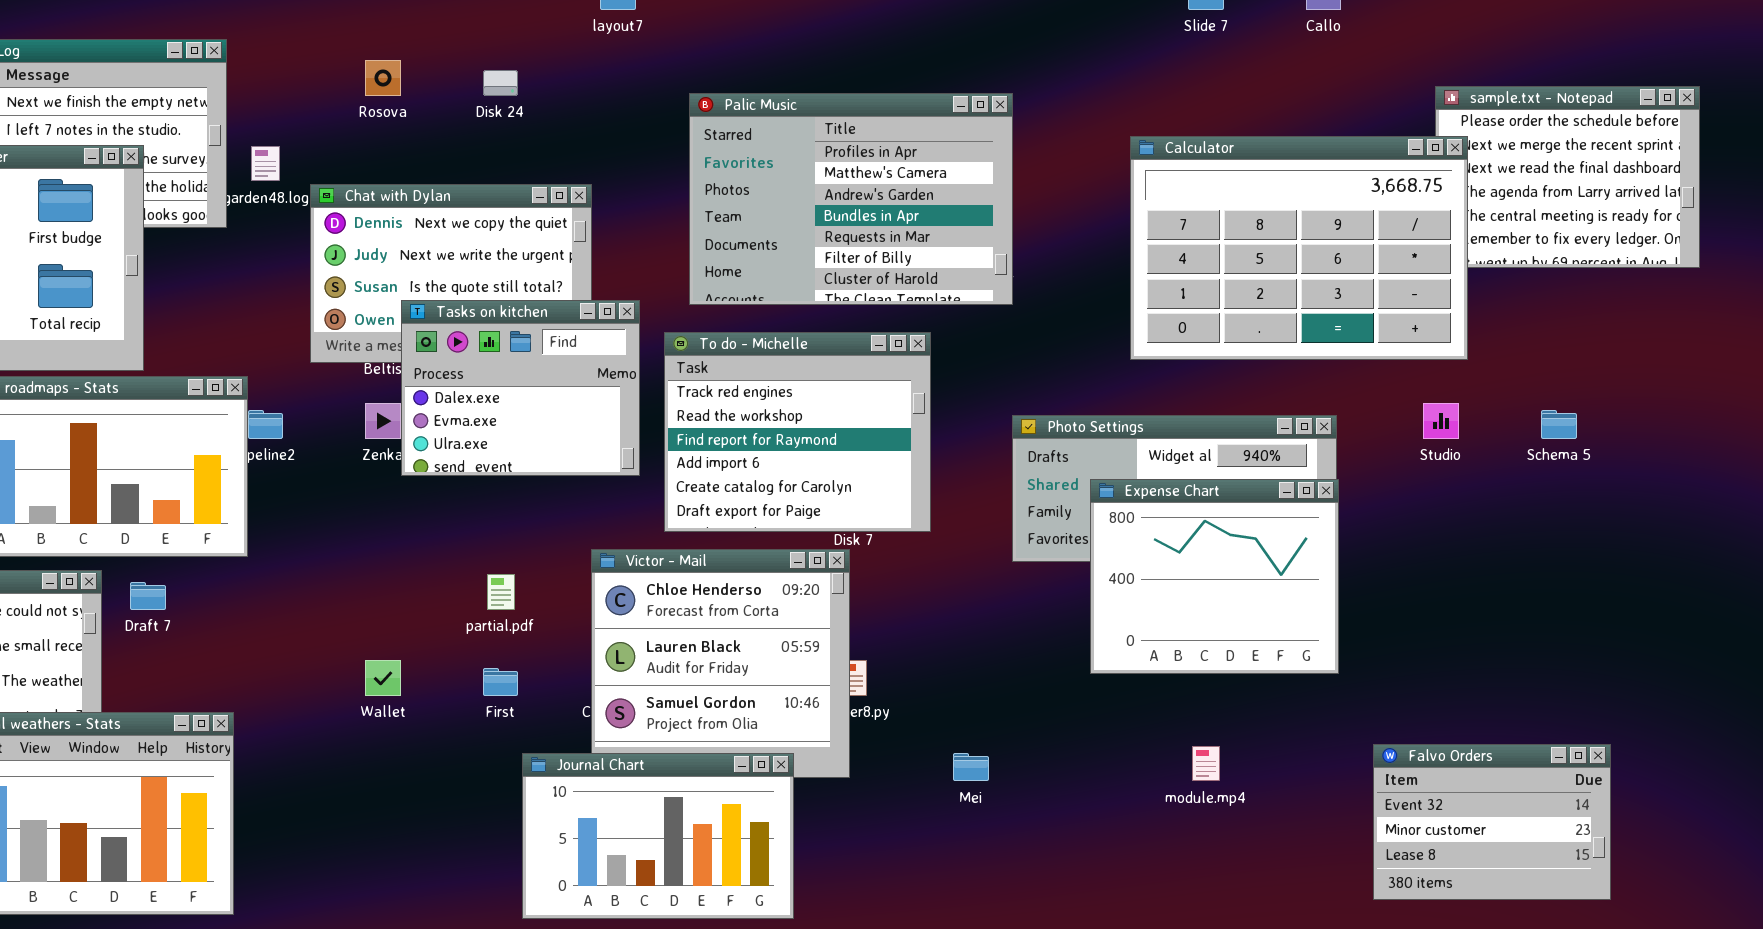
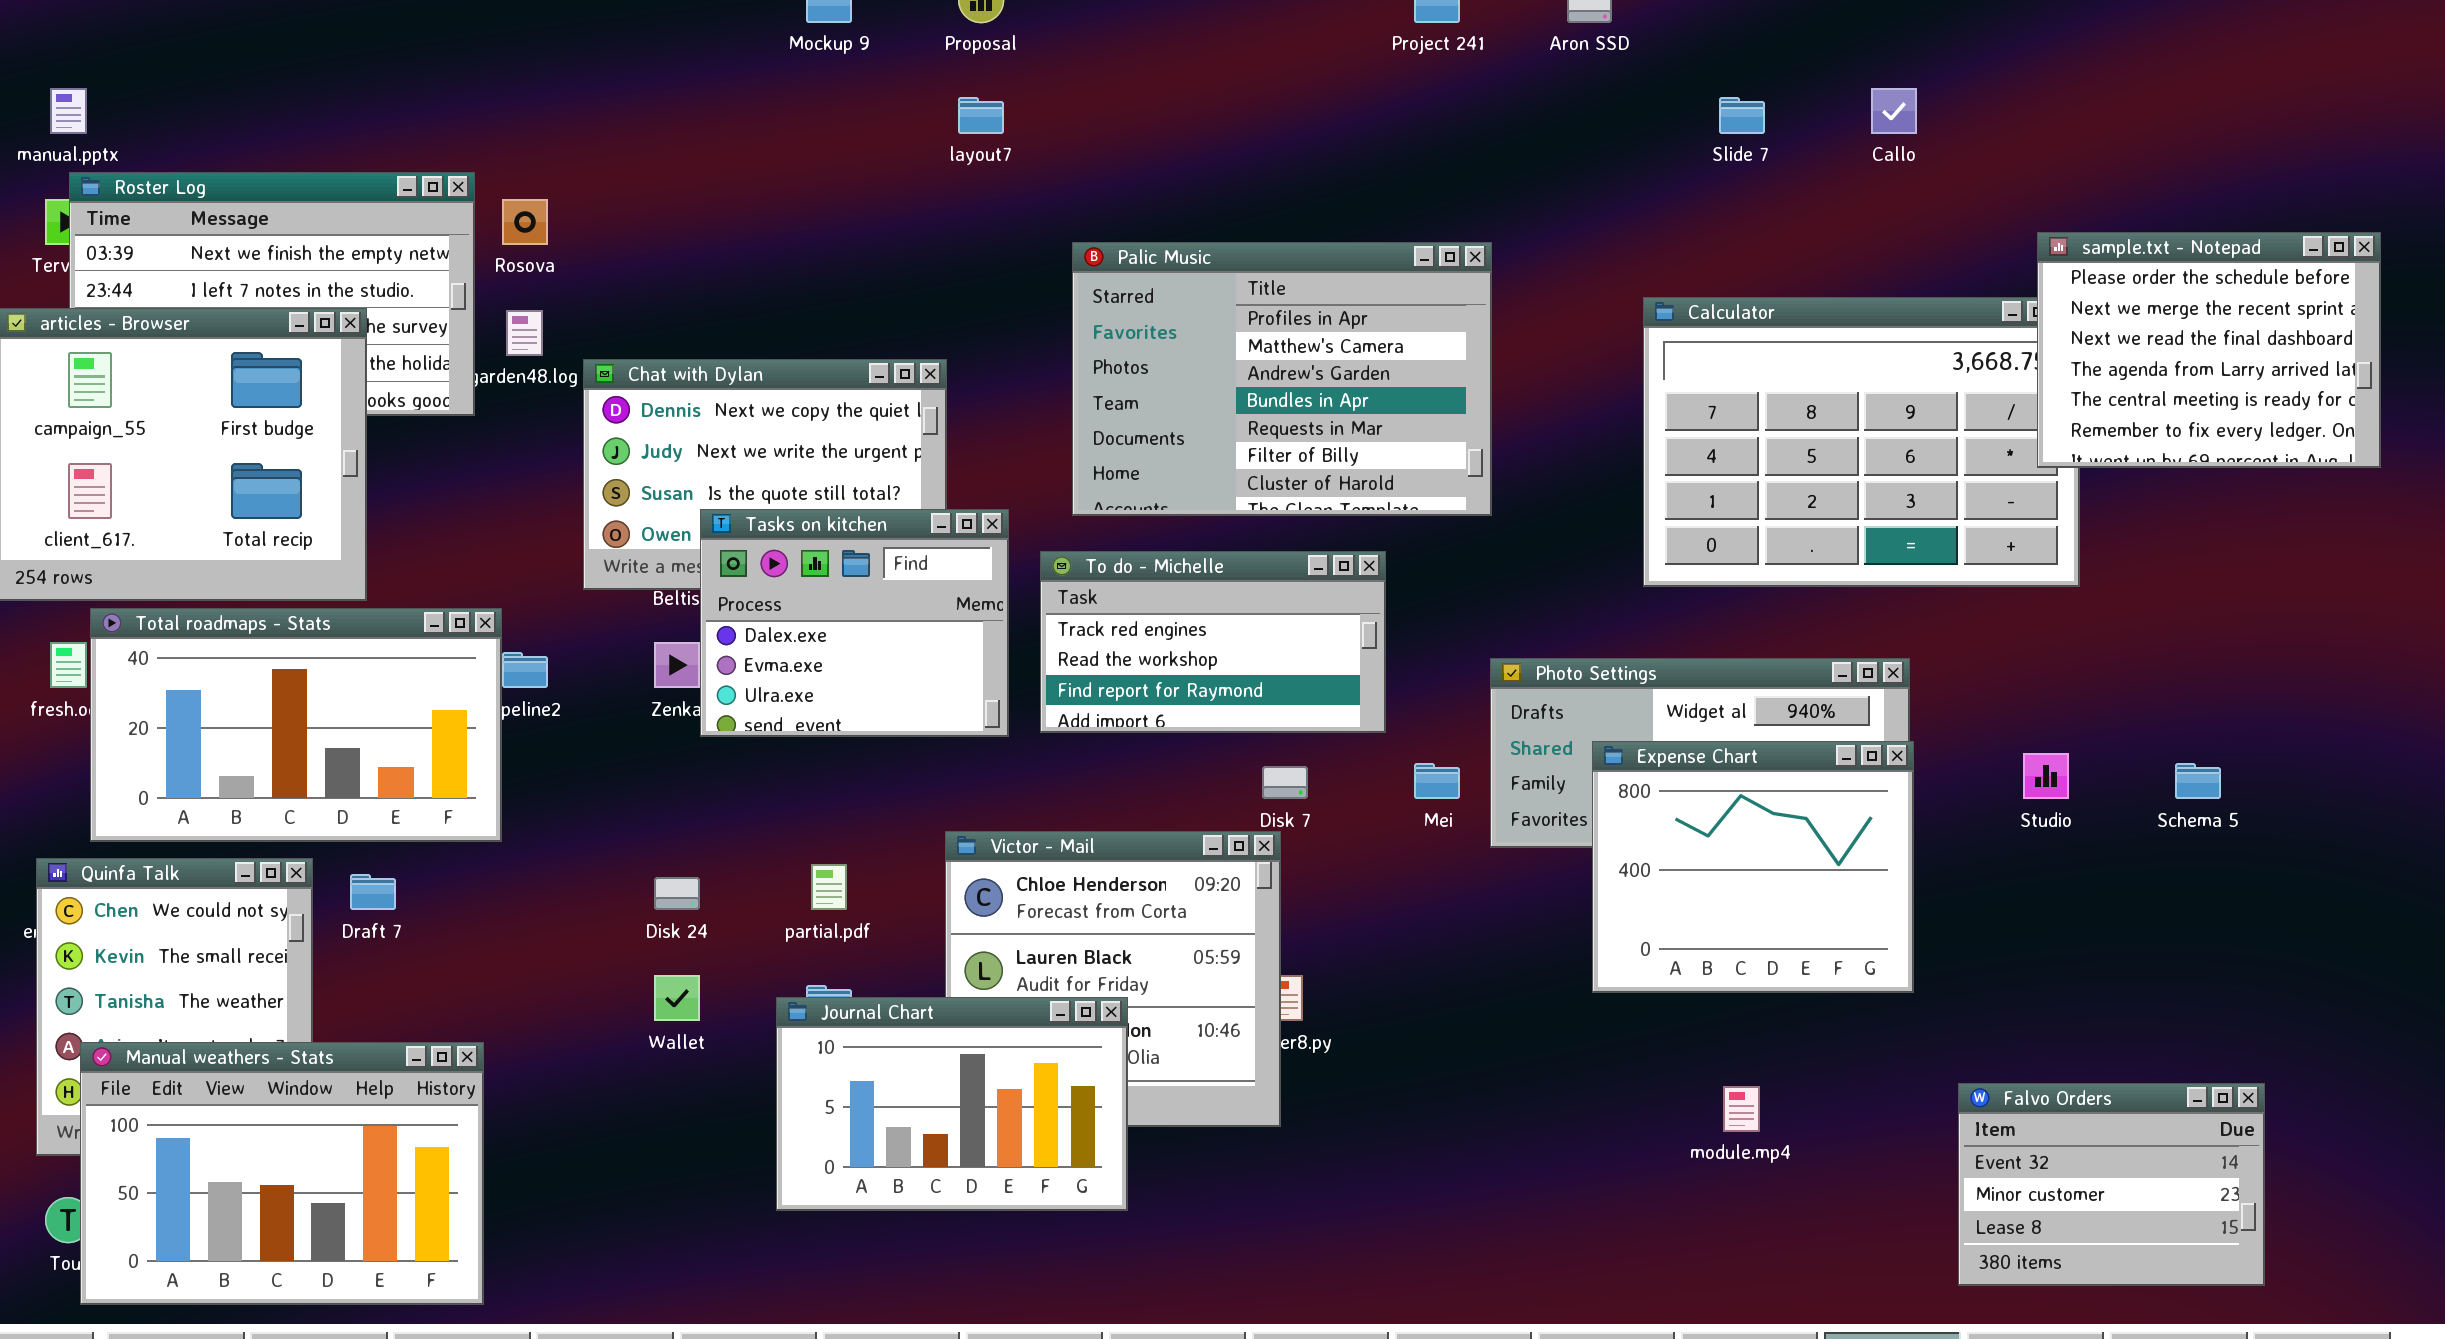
Rosova: [365,60,401,96] -> [502,199,548,245], moved
Disk 24: [483,70,518,96] -> [654,877,700,910], moved
sample.txt - Notepad: [1435,86,1700,268] -> [2037,232,2381,468], raised
To do - Michelle: [664,332,931,532] -> [1040,551,1386,733], resized
Studio: [1423,403,1459,439] -> [2023,753,2069,799], moved
Schema 5: [1541,410,1577,439] -> [2175,763,2221,799], moved
Journal Chart: [522,753,794,919] -> [776,997,1128,1211], moved
Mei: [953,753,989,781] -> [1414,763,1460,799], moved

